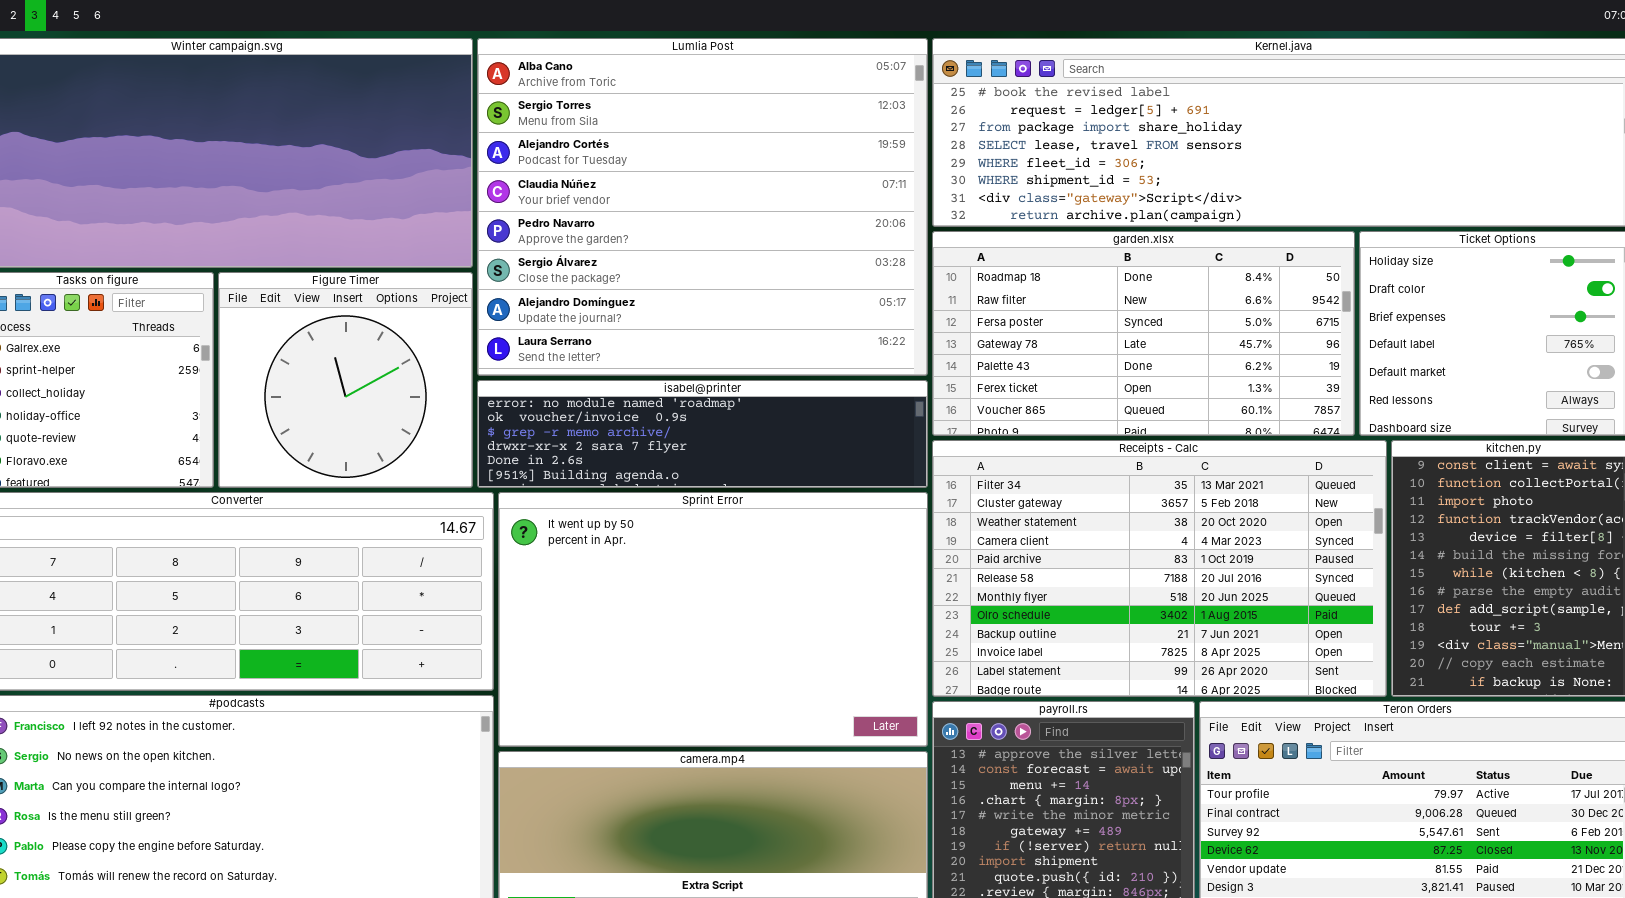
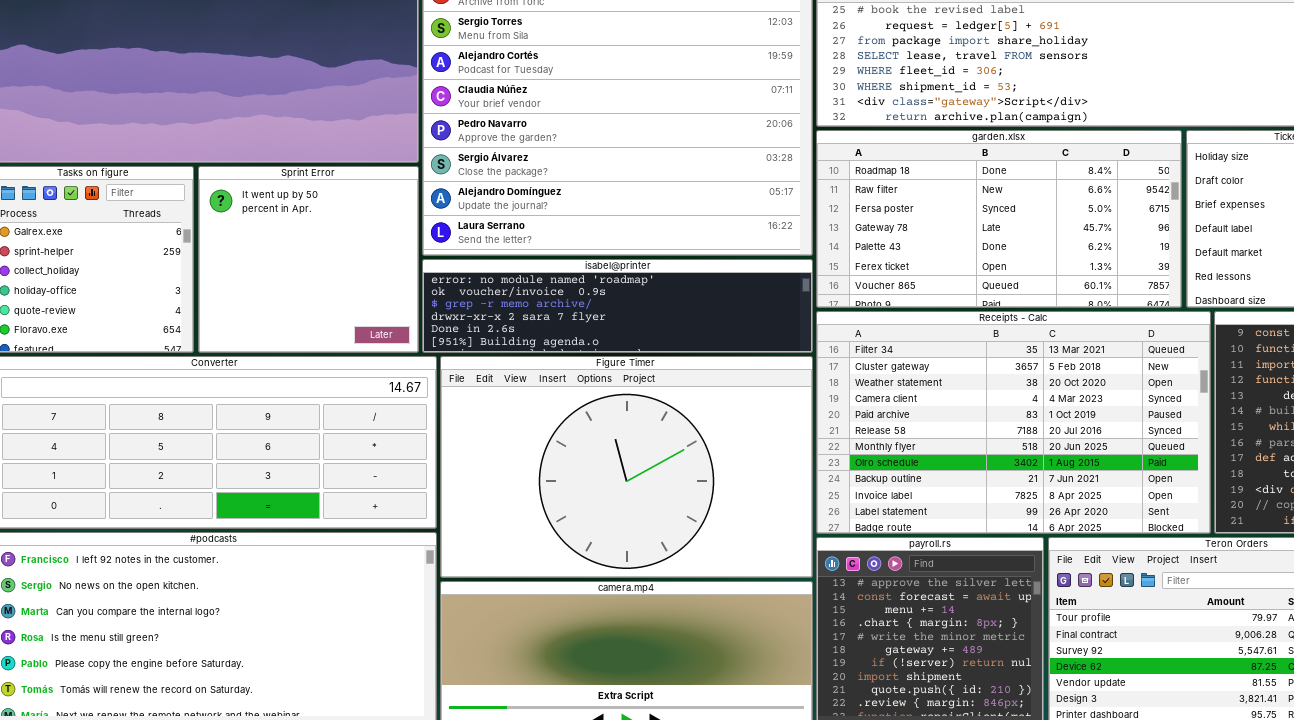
Figure Timer: [218,272,473,488] -> [440,356,813,578], moved, resized
Sprint Error: [498,492,928,747] -> [198,166,419,353], moved, resized

